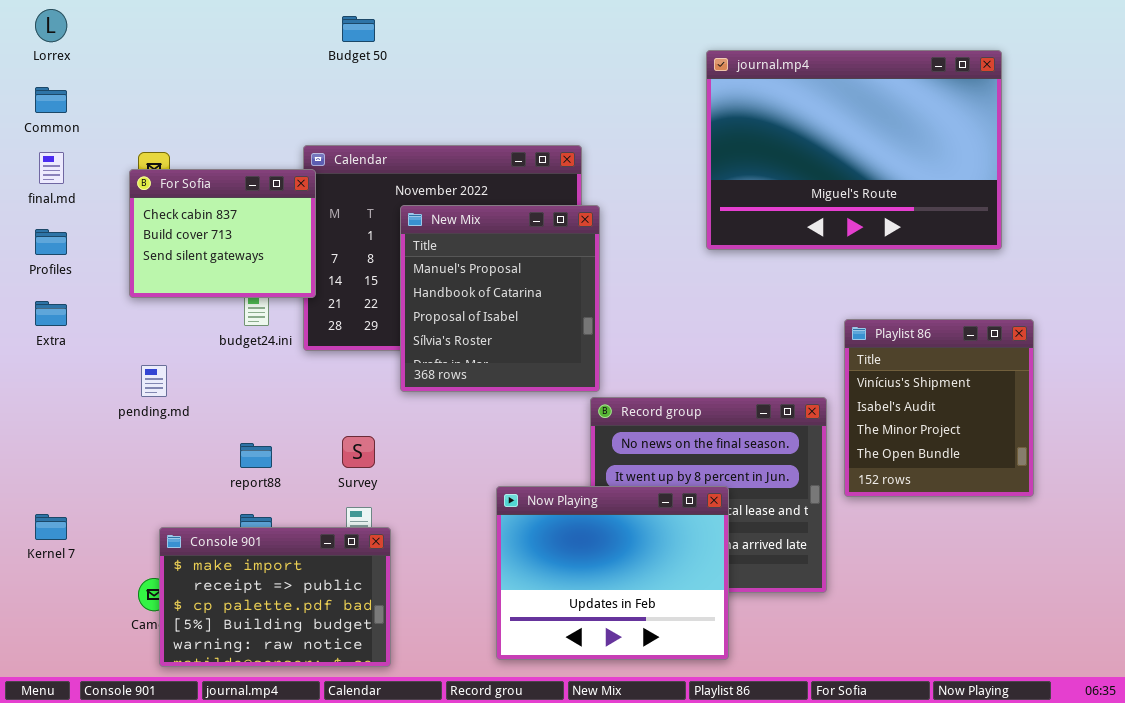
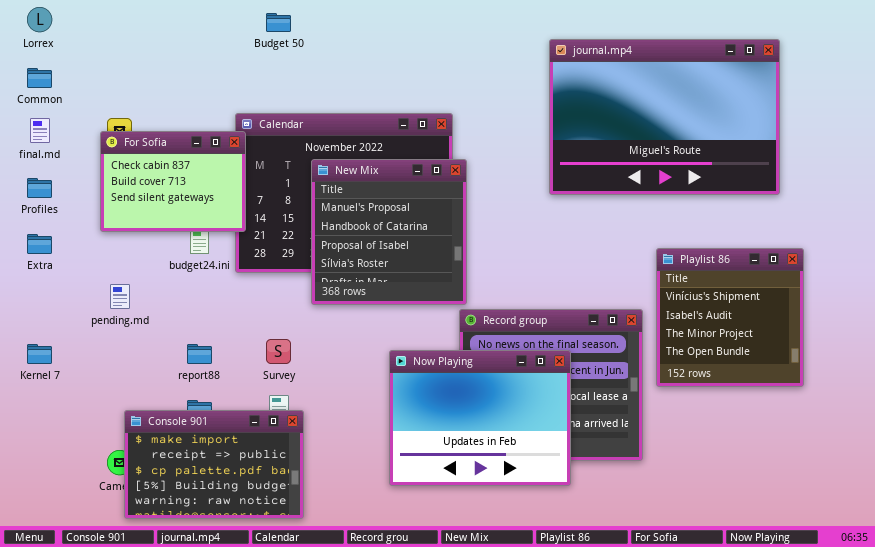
Now Playing: [496,486,729,660] -> [389,350,571,486], moved
Kernel 7: [35,514,67,540] -> [27,344,52,364], moved

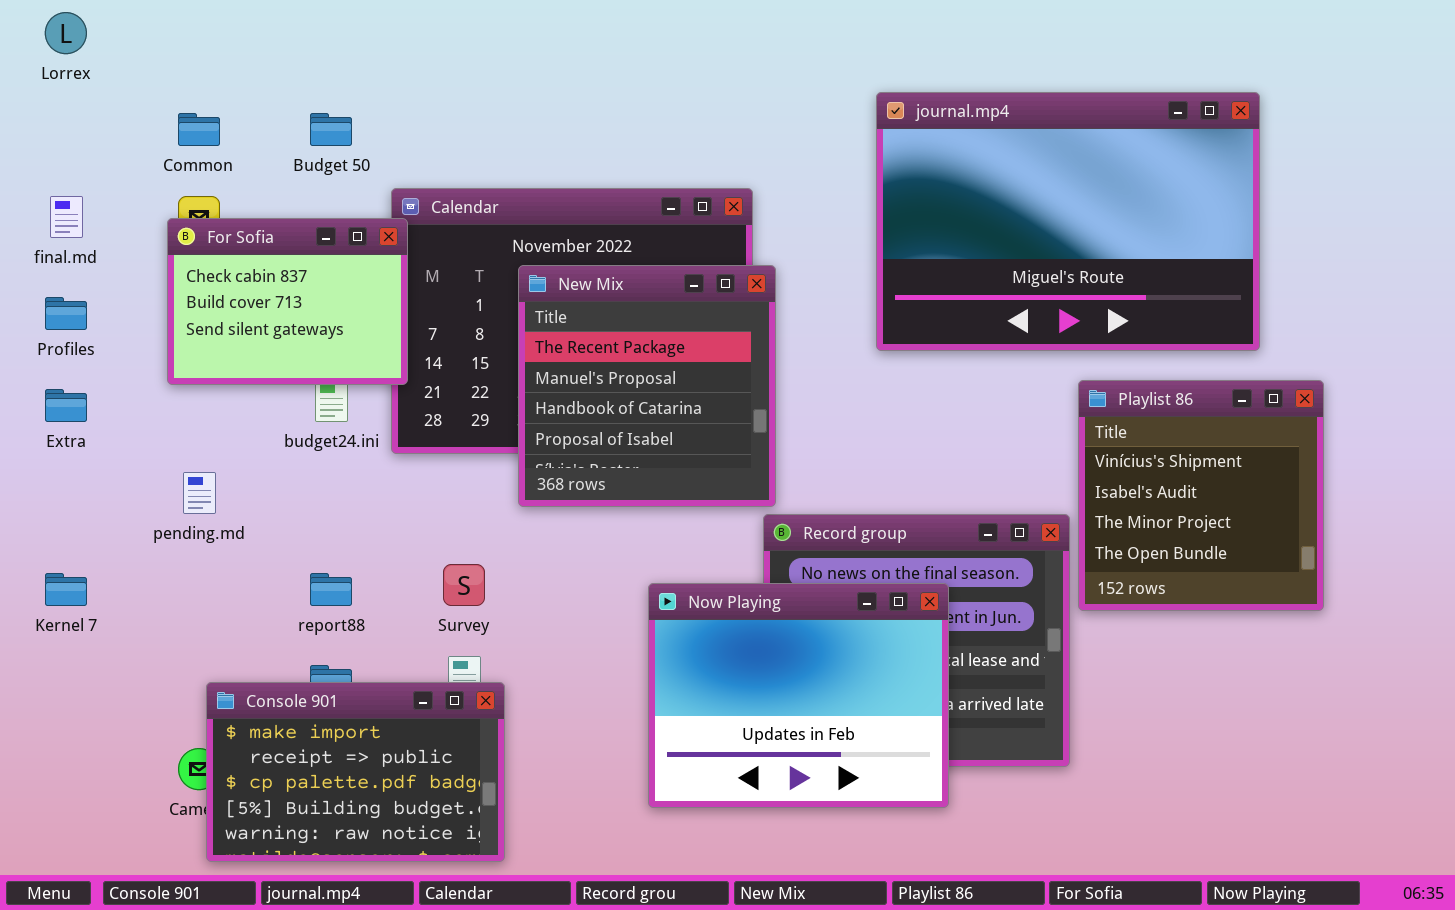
Budget 50: [266,13,291,32] -> [310,113,352,146], moved
journal.mp4: [549,39,780,195] -> [876,92,1260,351], moved
Common: [27,68,52,88] -> [178,113,220,146], moved
New Mix: [311,159,467,305] -> [518,265,776,507], scrolled up 1 row
Playlist 86: [656,248,804,387] -> [1078,380,1324,611], moved

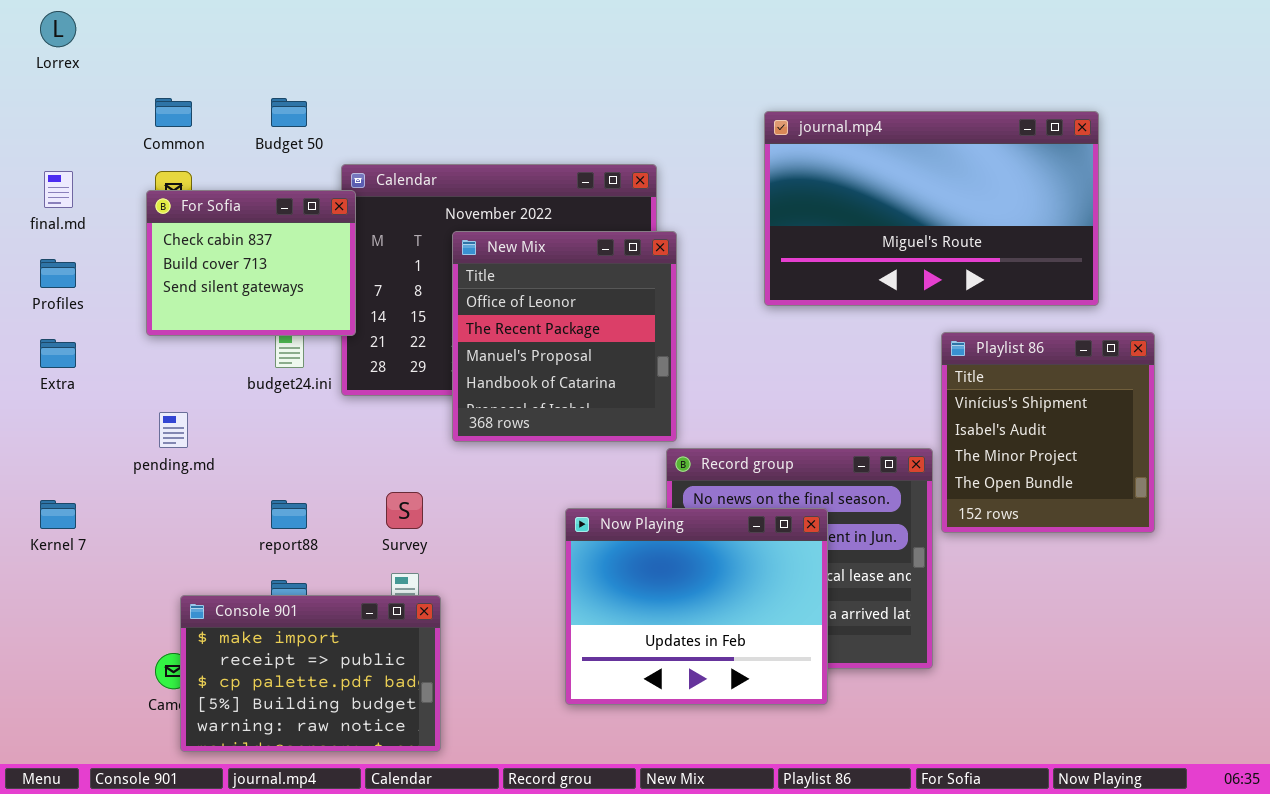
journal.mp4: [876,92,1260,351] -> [764,111,1099,306], resized
New Mix: [518,265,776,507] -> [452,231,677,442], scrolled up 1 row

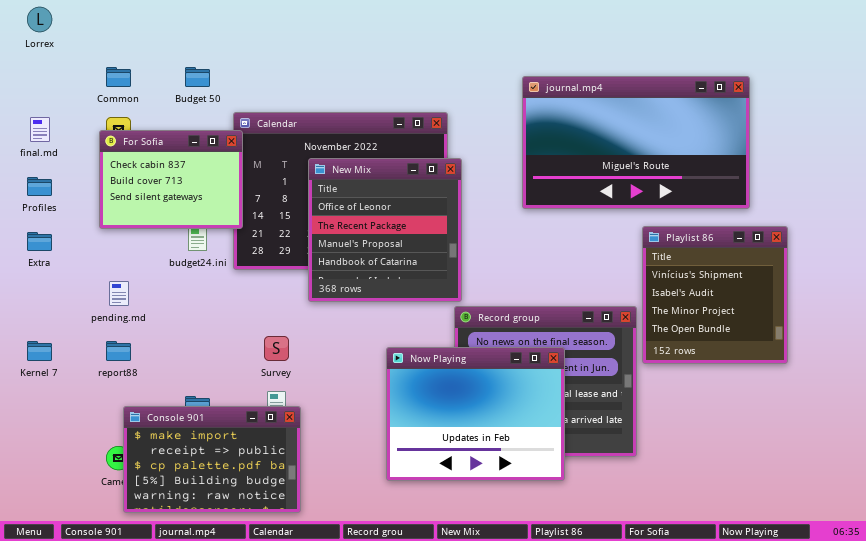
report88: [271,500,307,529] -> [106,341,131,361], moved

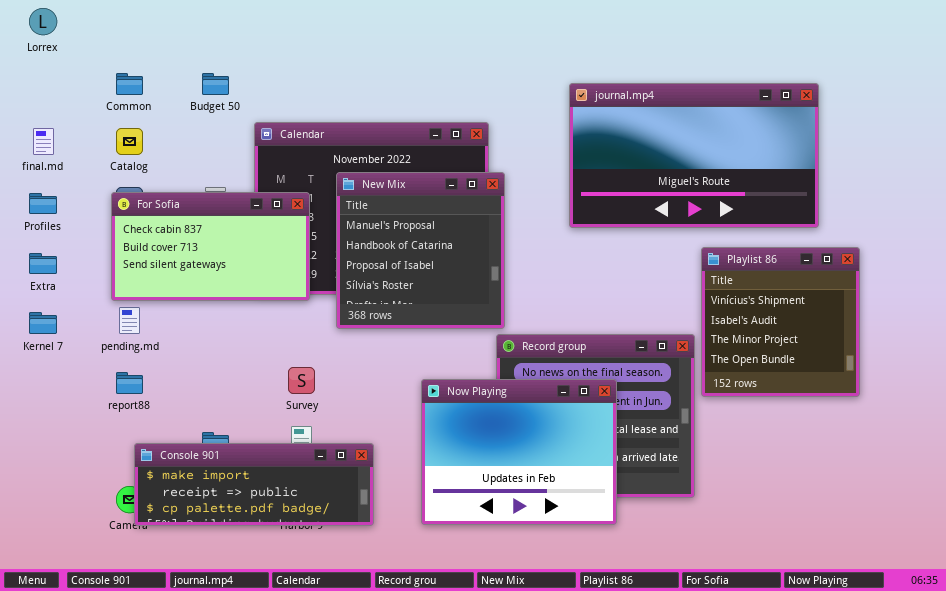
For Sofia: [99,130,243,229] -> [111,192,310,301], moved, resized
New Mix: [308,158,462,302] -> [336,172,505,329], scrolled down 2 rows
Kernel 7: [27,341,52,361] -> [29,312,57,334], moved
Console 901: [123,406,301,513] -> [134,443,374,526], resized

